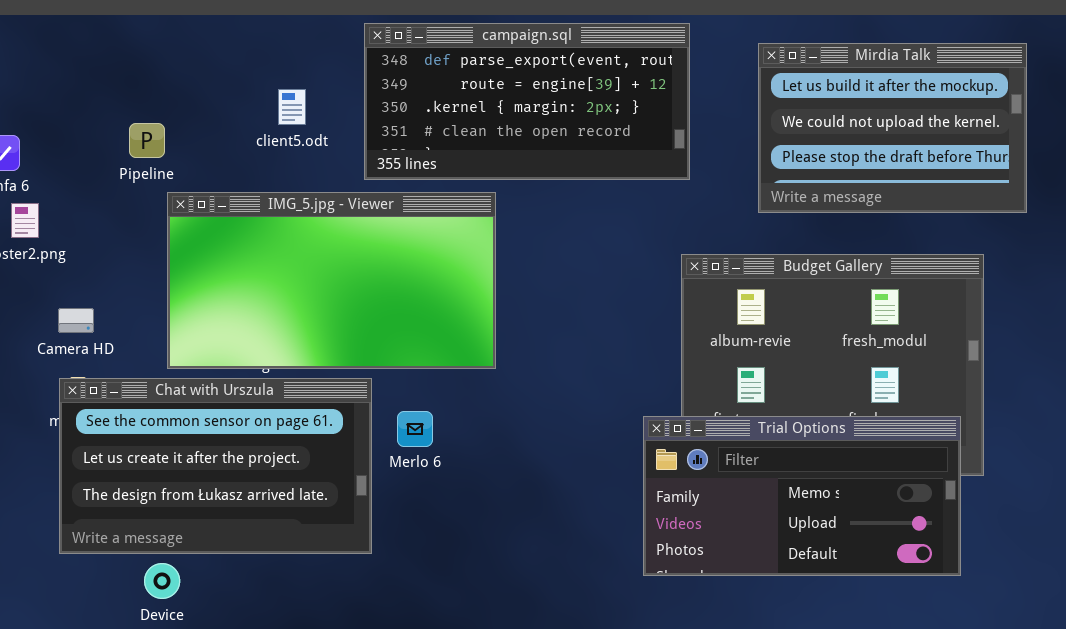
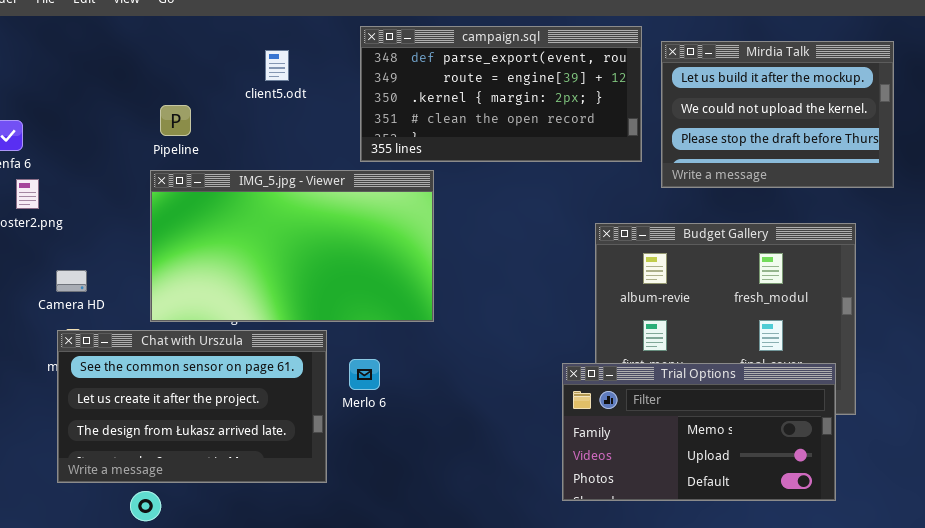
campaign.sql: [364,23,690,180] -> [360,26,642,162], moved
client5.odt: [278,89,306,125] -> [265,50,289,81], moved
Pipeline: [129,123,165,158] -> [160,105,191,136], moved

